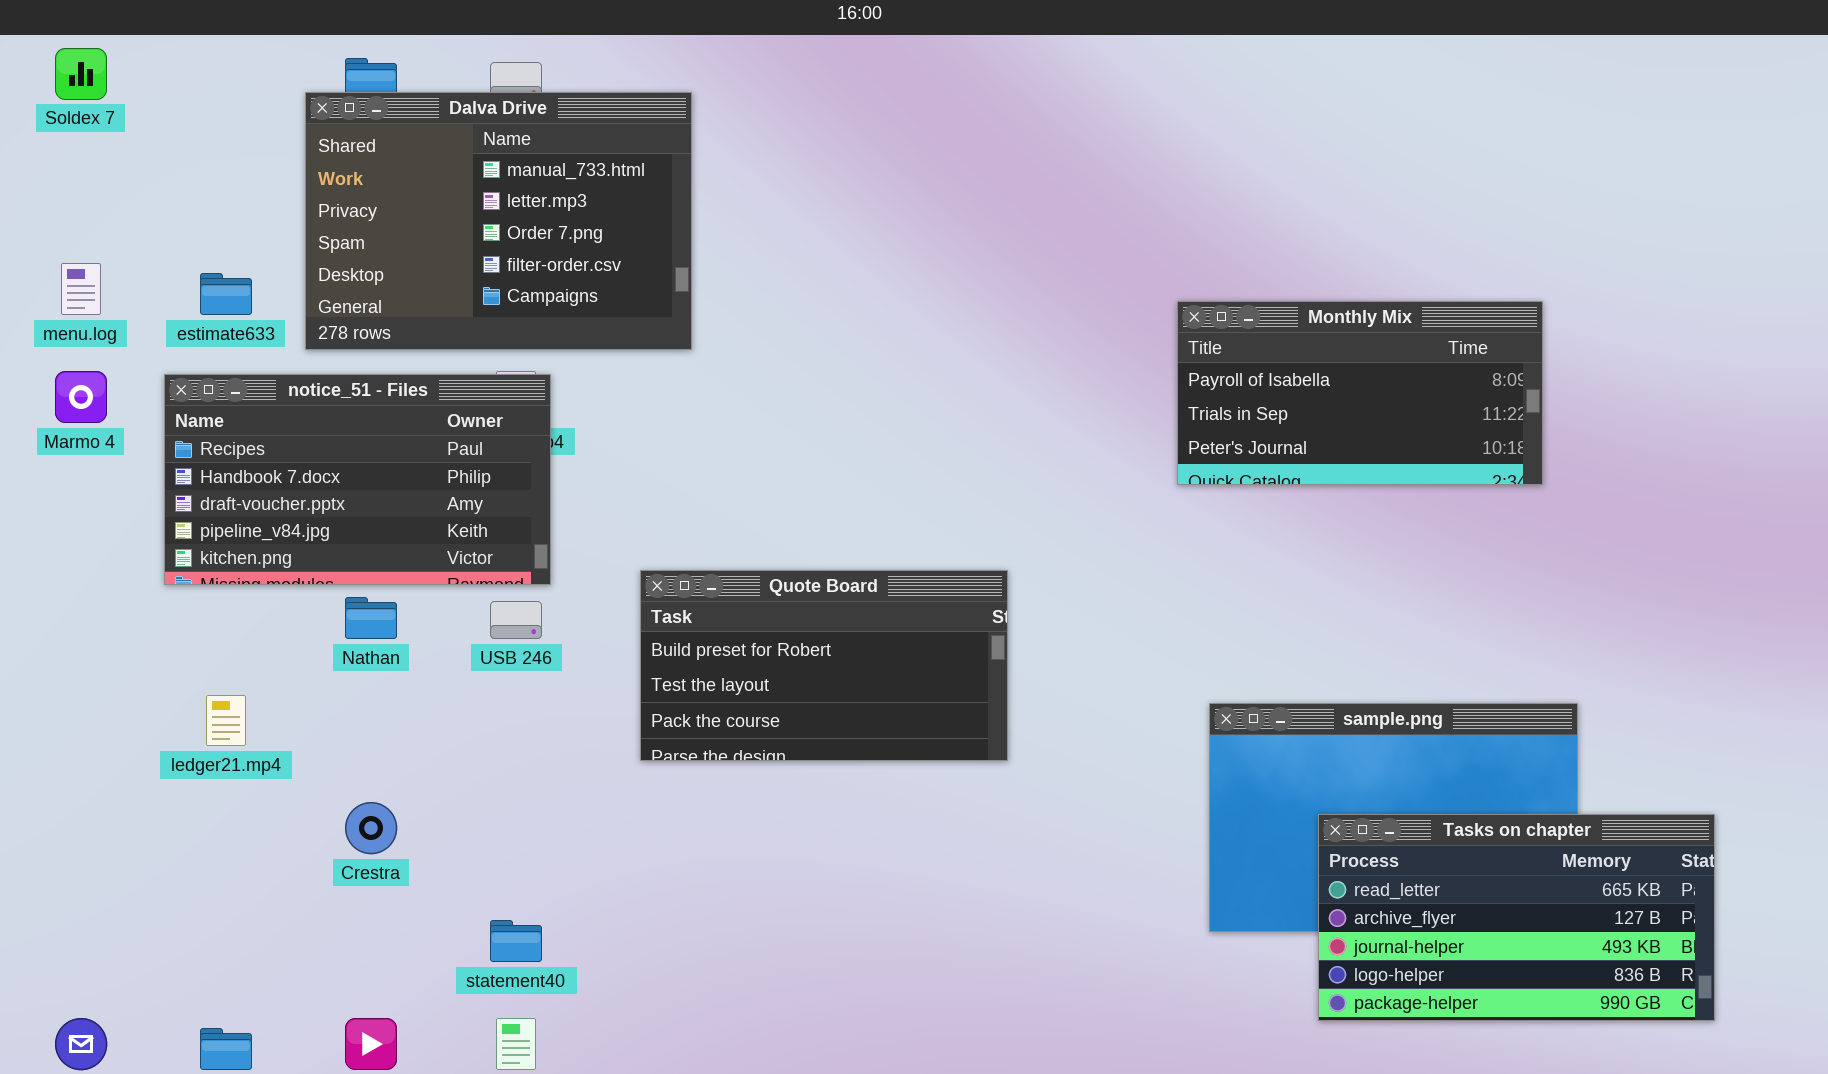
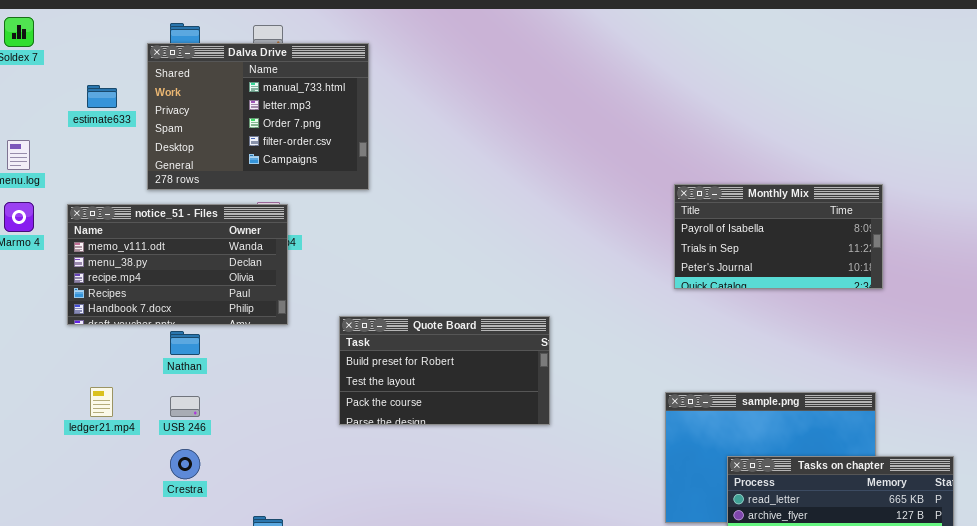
estimate633: [200,273,252,315] -> [87,85,117,108], moved
Monthly Mix: [1177,301,1543,485] -> [674,184,883,289], moved
notice_51 - Files: [164,374,551,585] -> [67,204,288,325], scrolled up 3 rows
USB 246: [490,601,542,639] -> [170,396,200,417], moved

